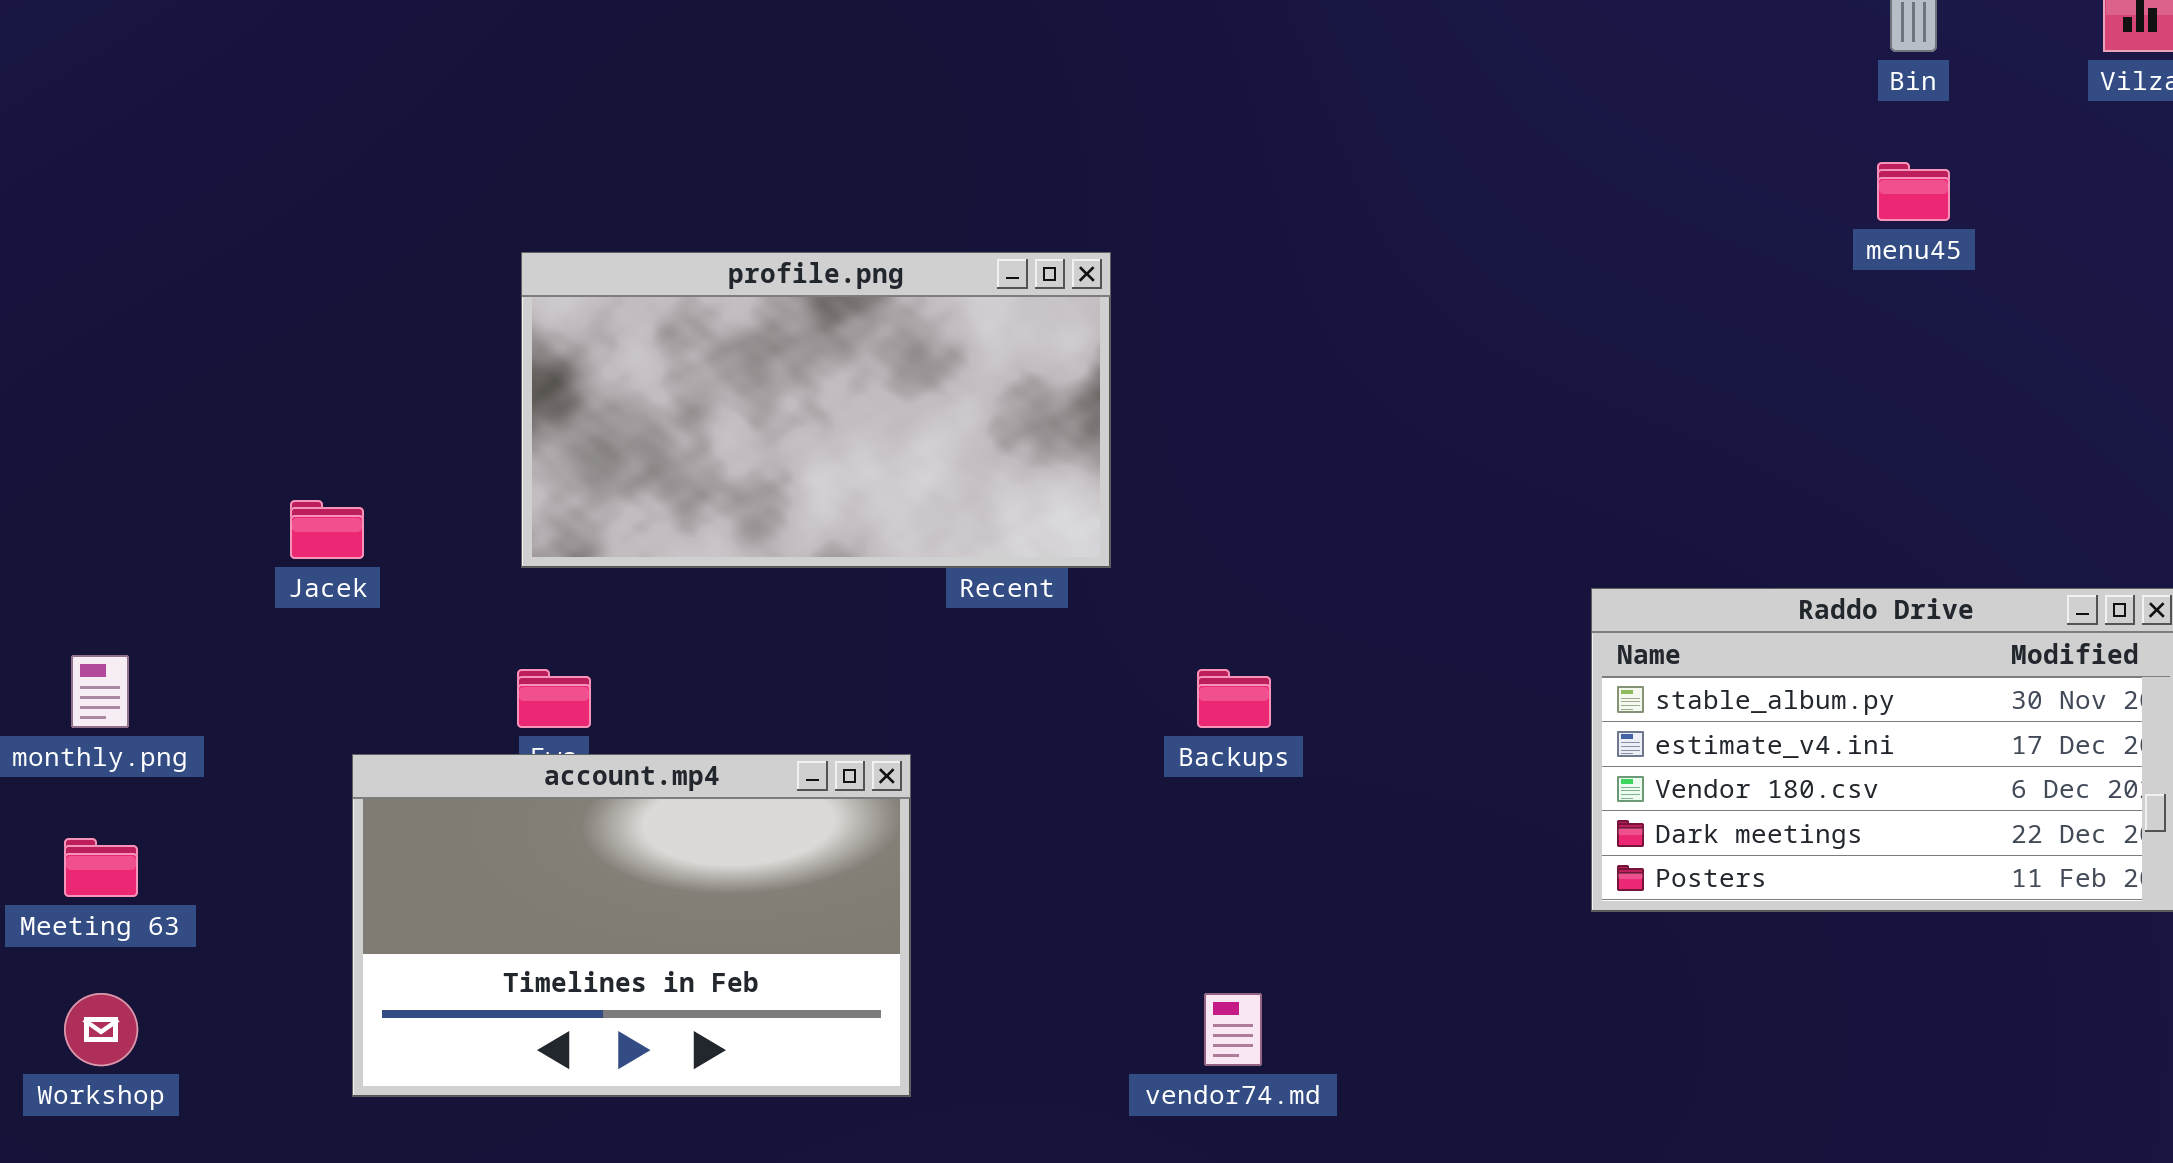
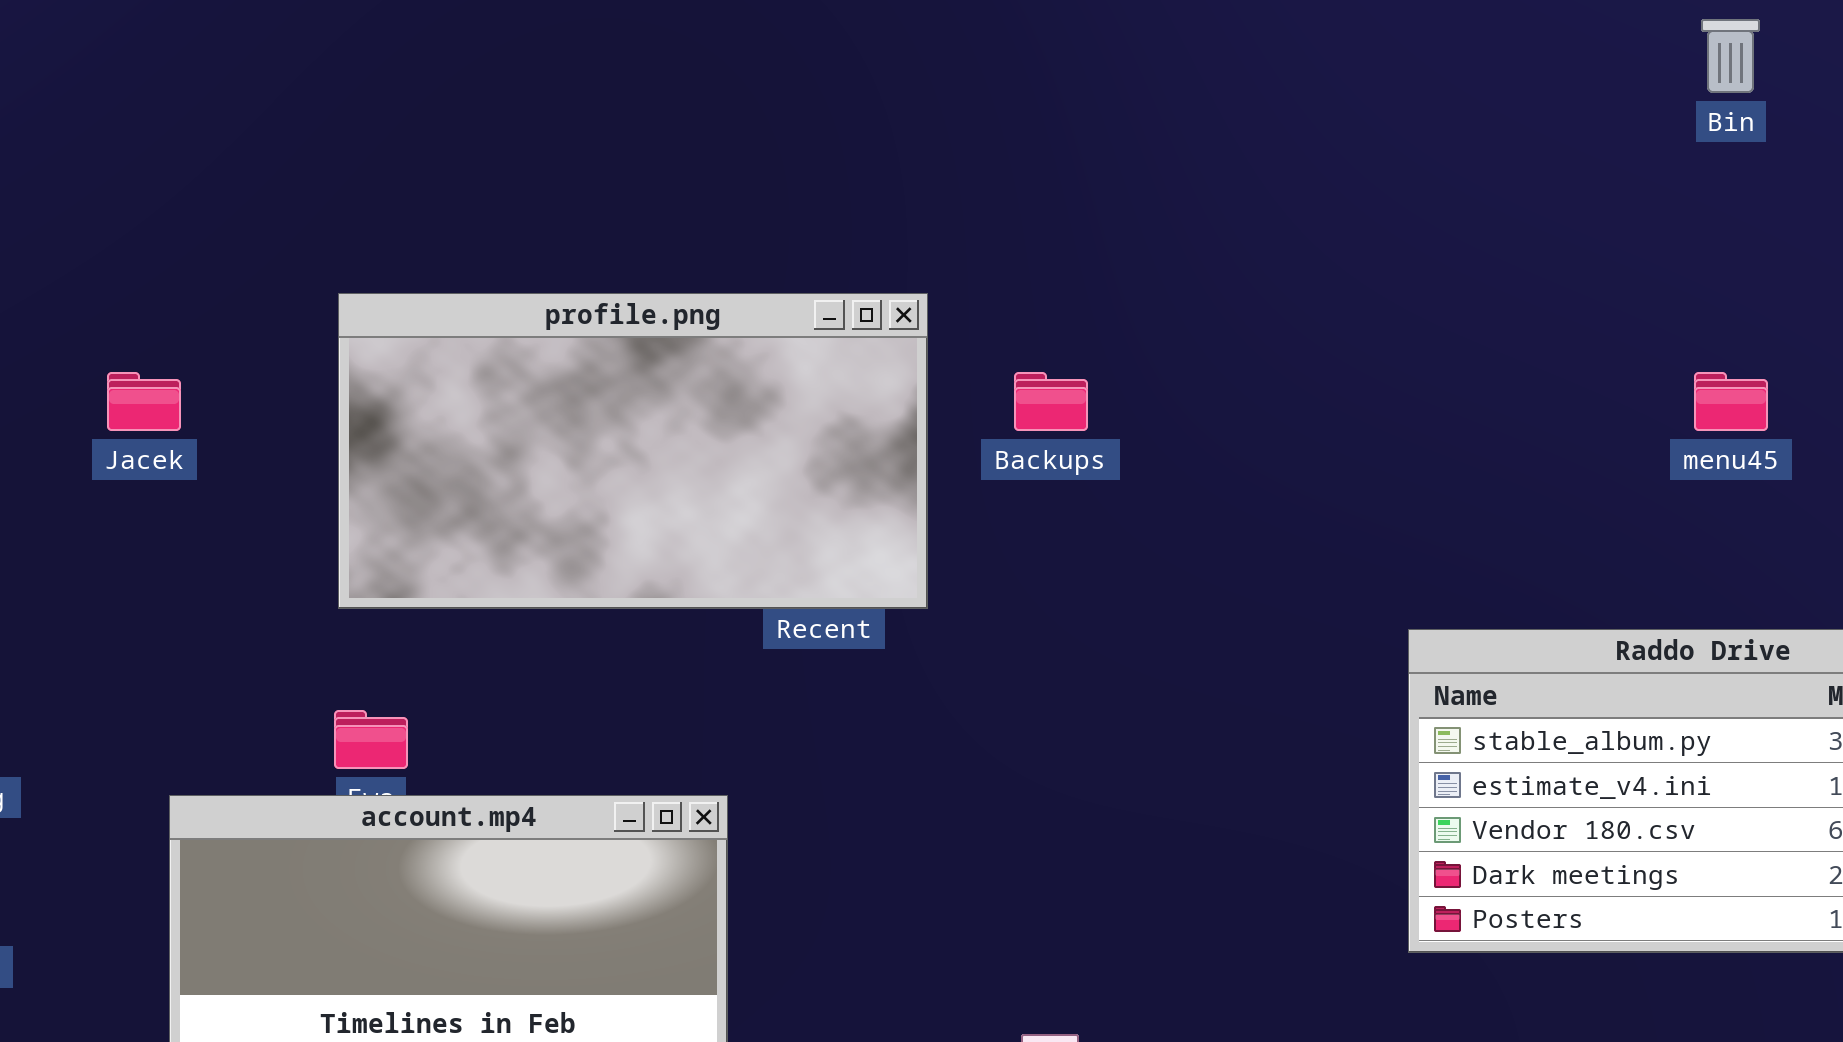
menu45: [1877,162,1950,221] -> [1694,372,1768,431], moved
Jacek: [290,500,364,559] -> [107,372,181,431], moved
Backups: [1197,669,1271,728] -> [1014,372,1088,431], moved

